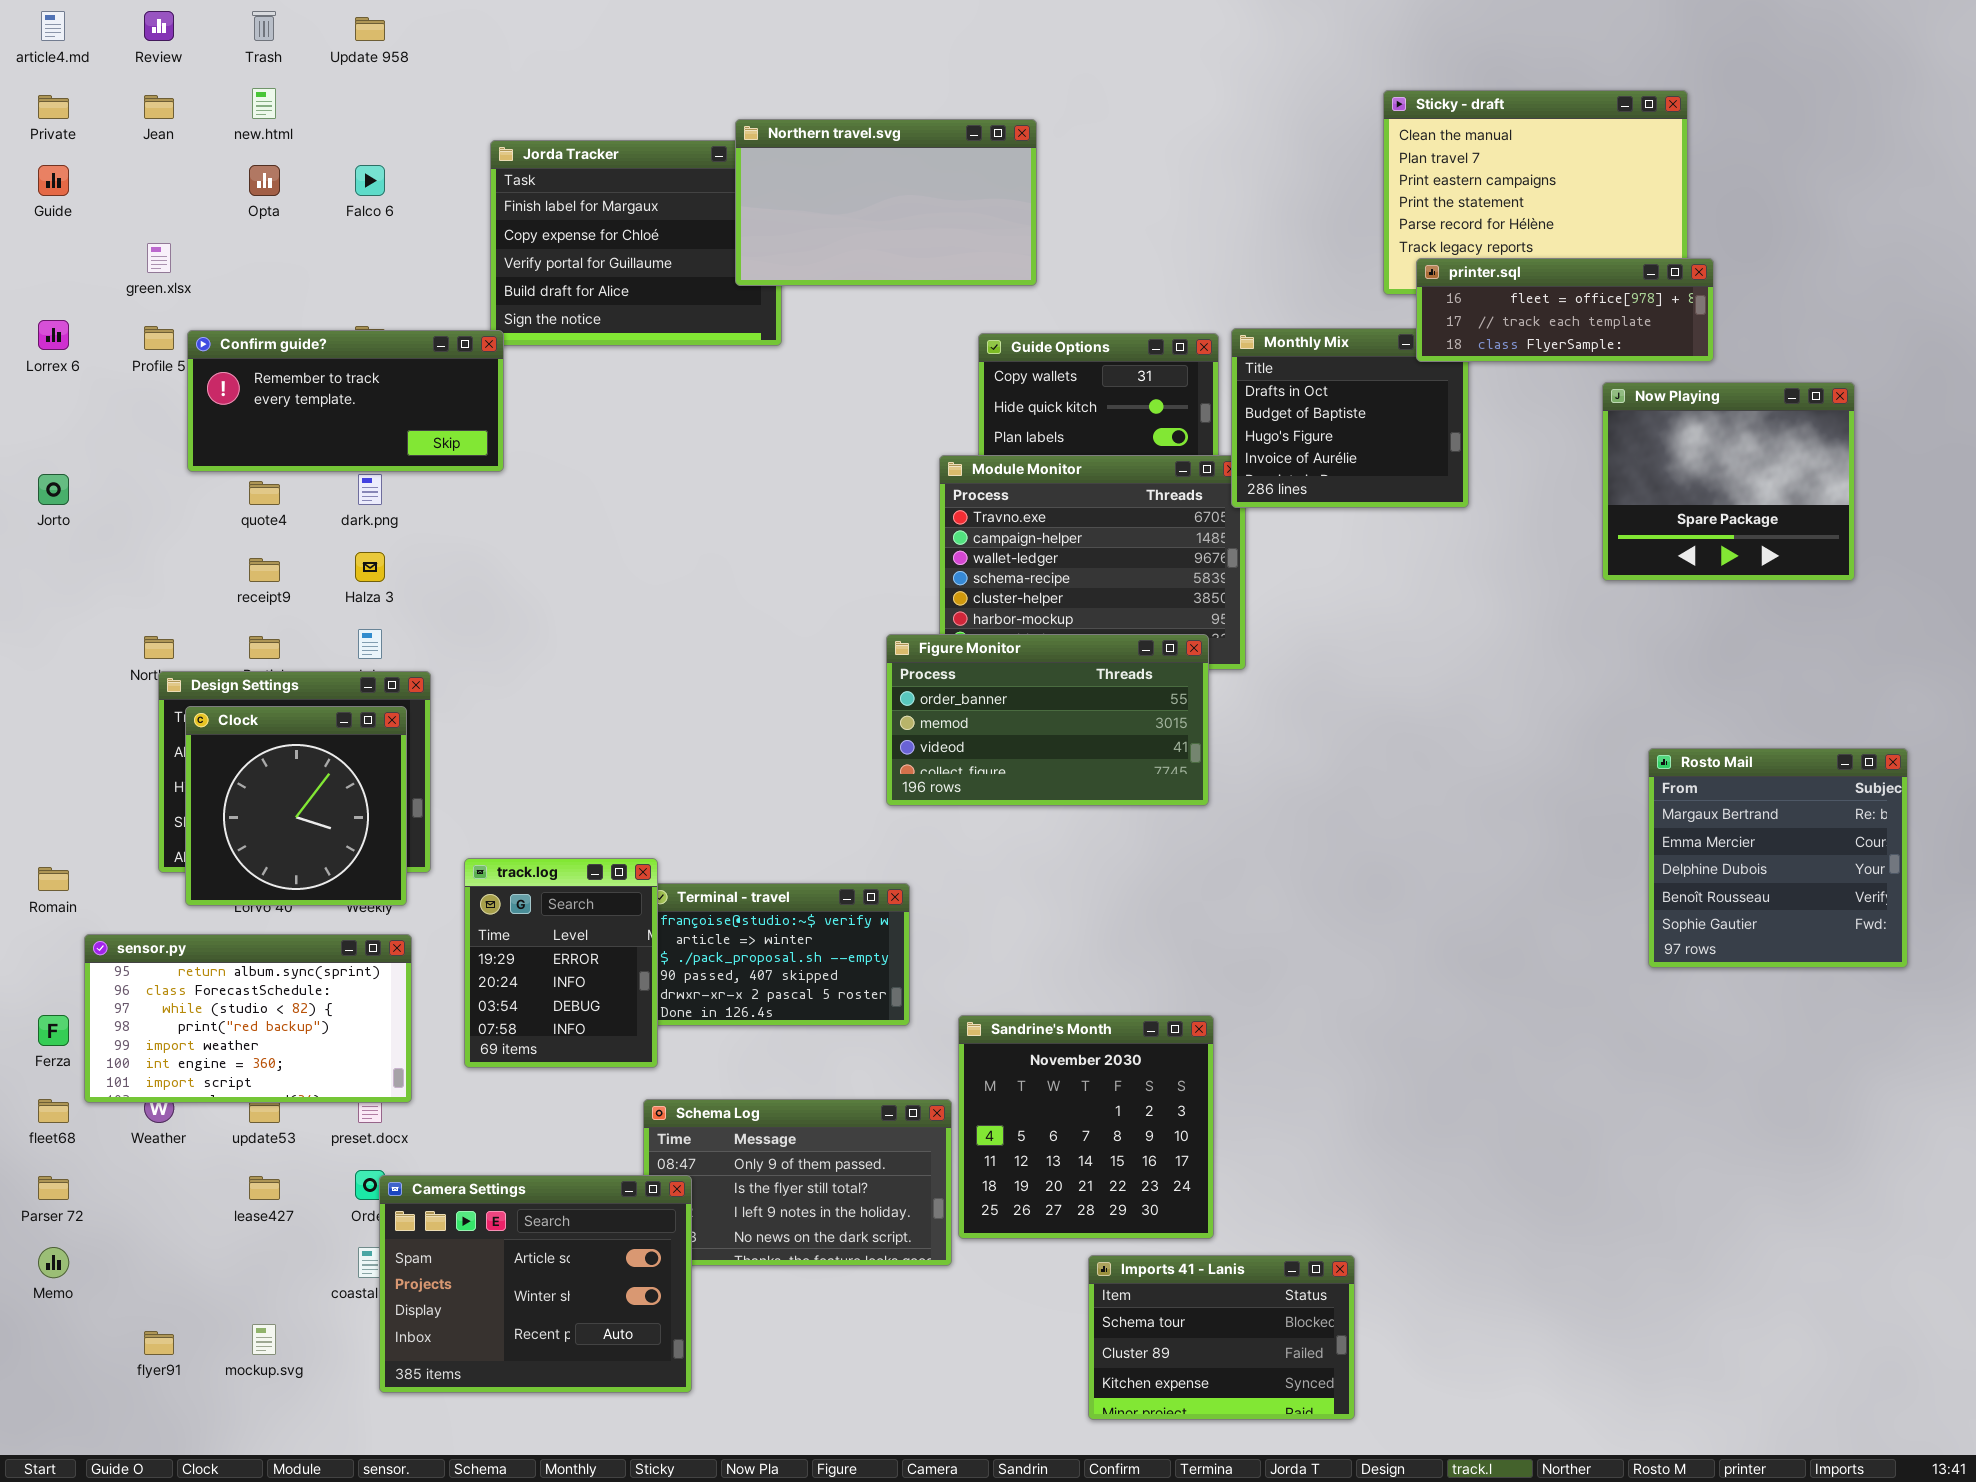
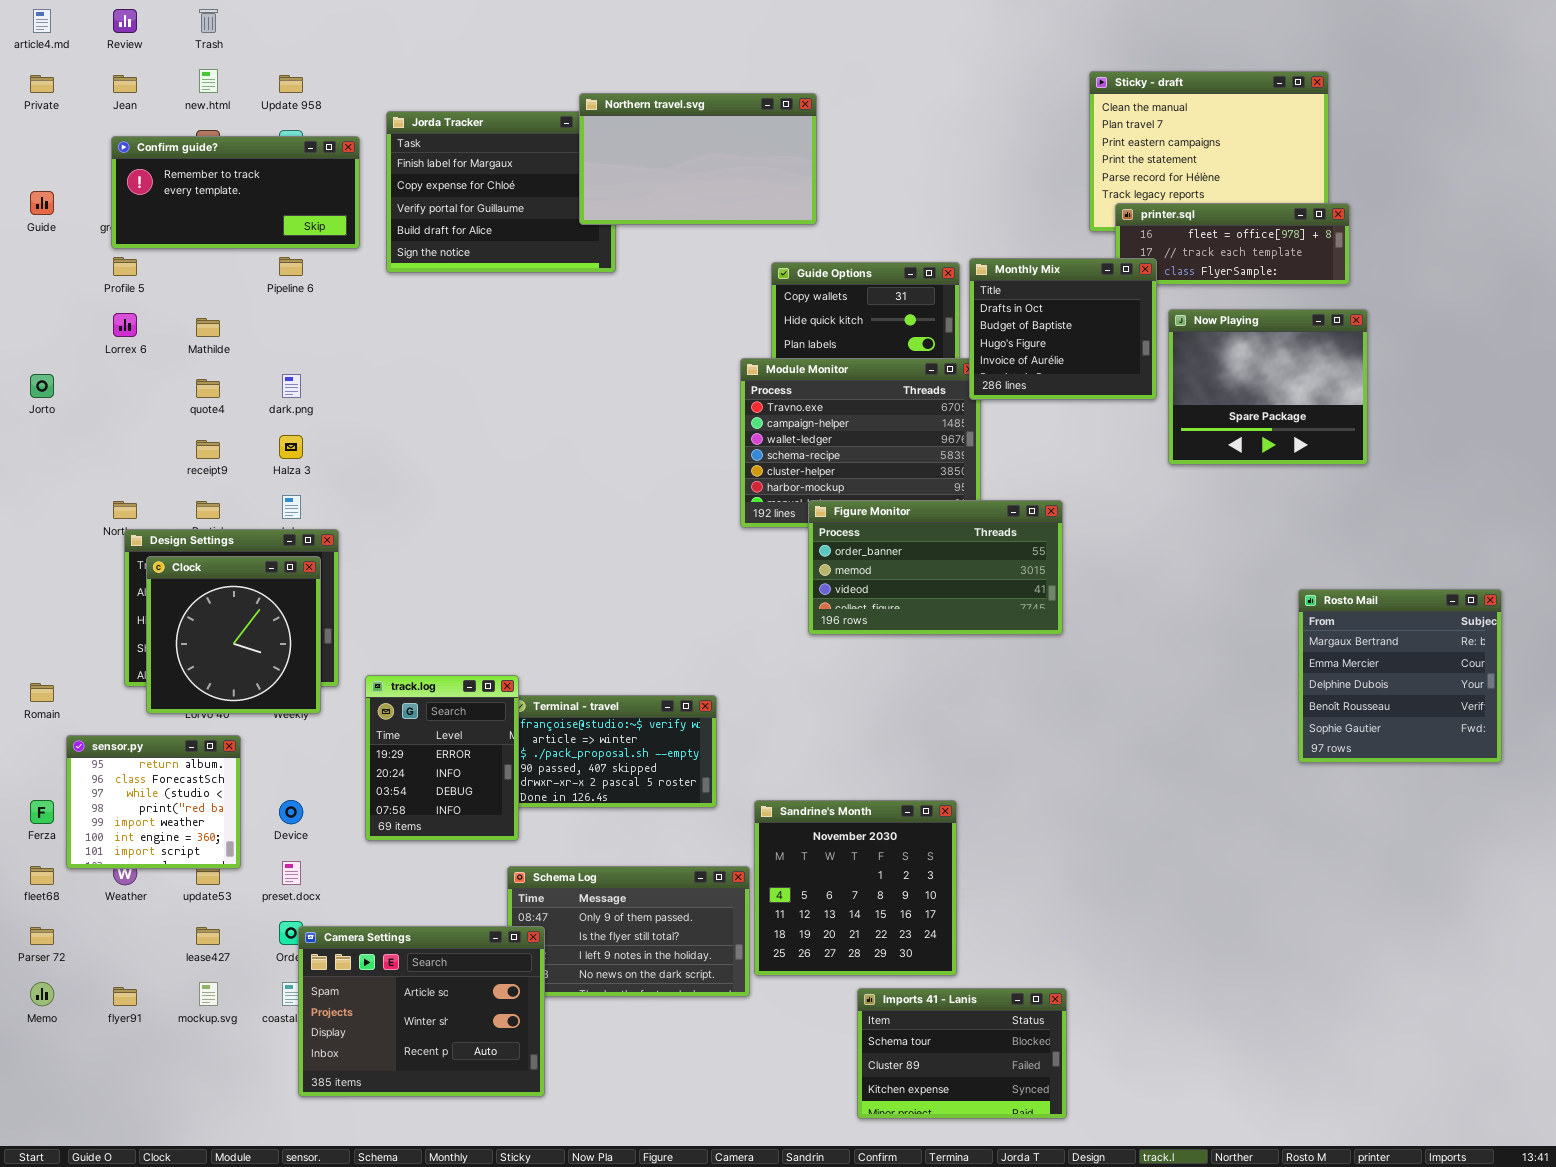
Update 958: [355,17,385,41] -> [279,75,303,93], moved
Guide: [38,165,69,196] -> [30,191,54,215], moved
Lorrex 6: [38,320,69,350] -> [113,313,137,337], moved
Monthly Mix: [1231,328,1469,508] -> [969,258,1157,400], raised
Confirm guide?: [187,330,504,472] -> [111,136,360,249], moved
Now Playing: [1602,382,1855,581] -> [1168,309,1368,465], moved
Figure Monitor: [886,634,1209,806] -> [808,500,1063,635], moved
sensor.py: [84,934,412,1103] -> [66,735,241,869], resized
mockup.svg: [252,1324,276,1355] -> [199,982,218,1006], moved
flyer91: [144,1331,174,1355] -> [113,987,137,1006], moved

